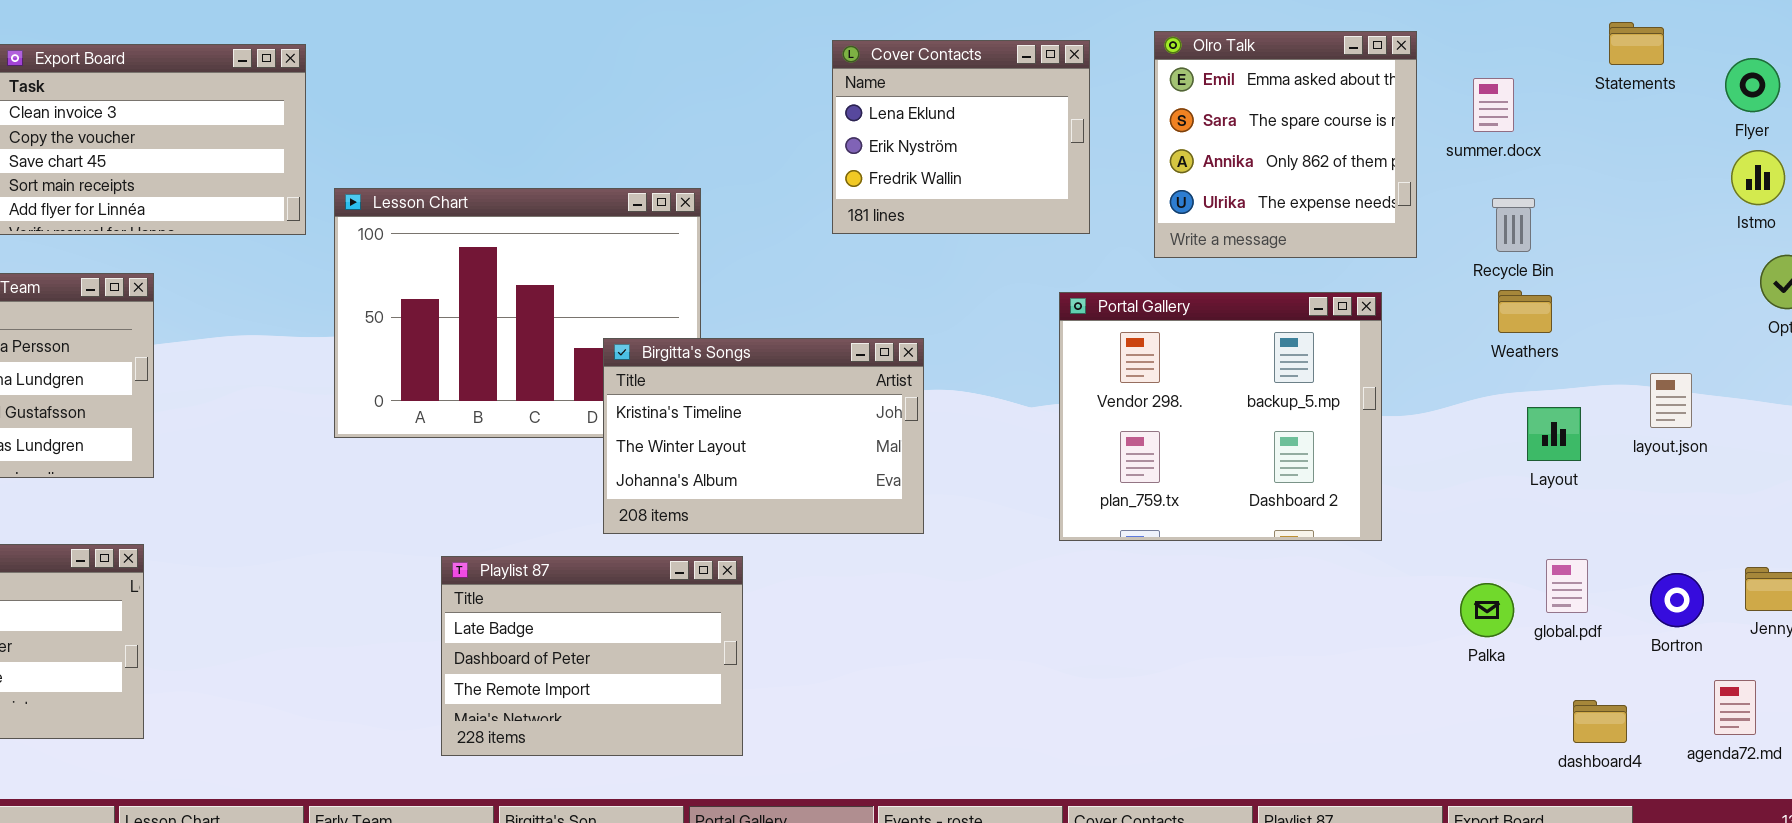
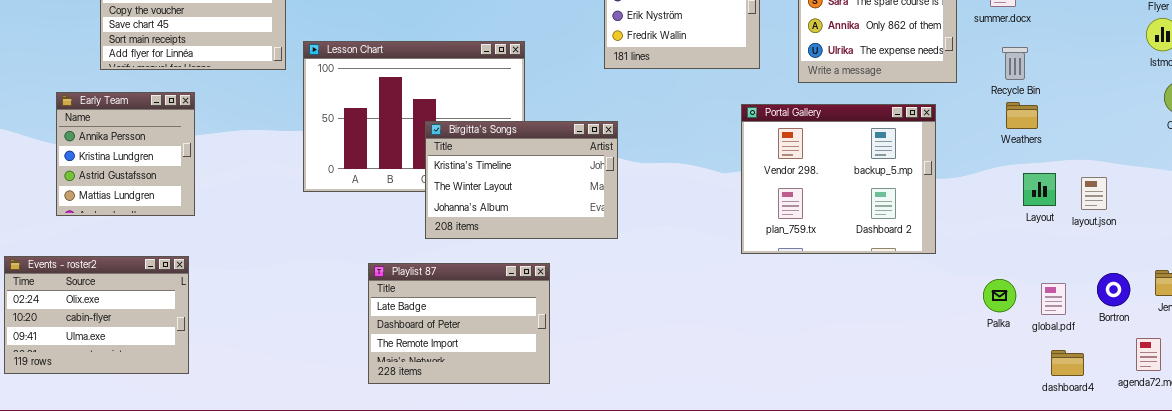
Birgitta's Songs: [603,338,924,534] -> [425,121,618,239], moved
layout.json: [1650,373,1692,428] -> [1081,177,1107,210], moved
global.pdf: [1546,559,1588,613] -> [1041,283,1066,315], moved

